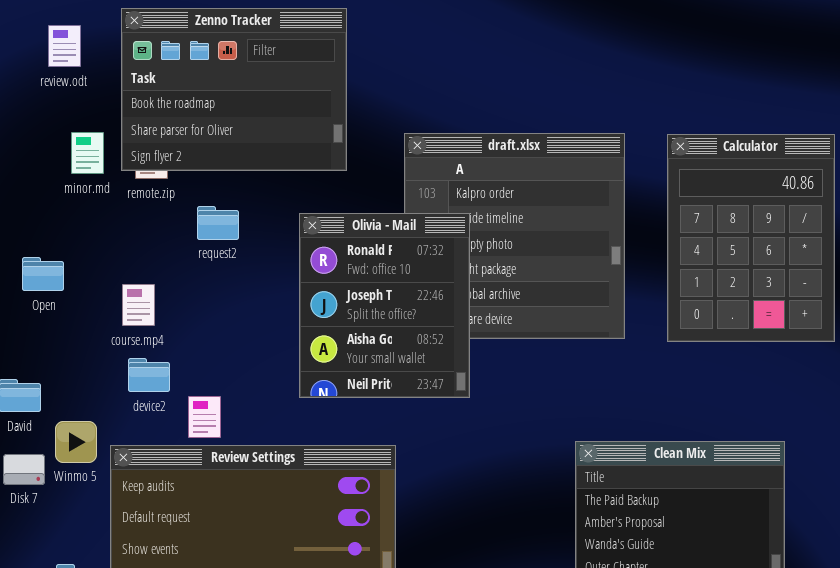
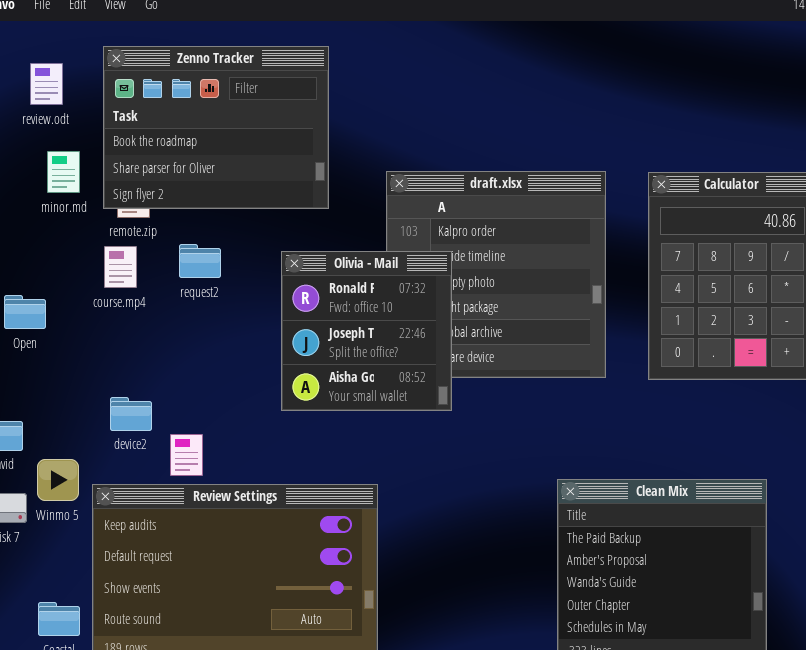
minor.md: [71,132,104,174] -> [47,151,80,193], moved
Olivia - Mail: [299,213,470,398] -> [281,251,452,411], resized
course.mp4: [122,284,155,326] -> [104,246,137,288], moved

